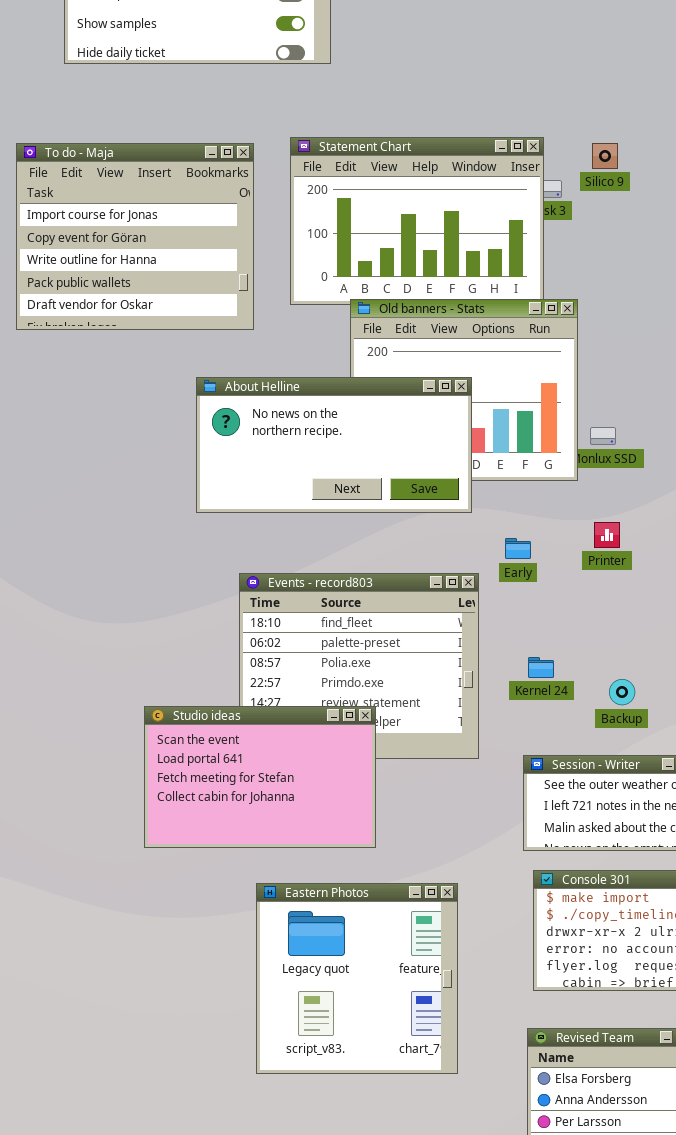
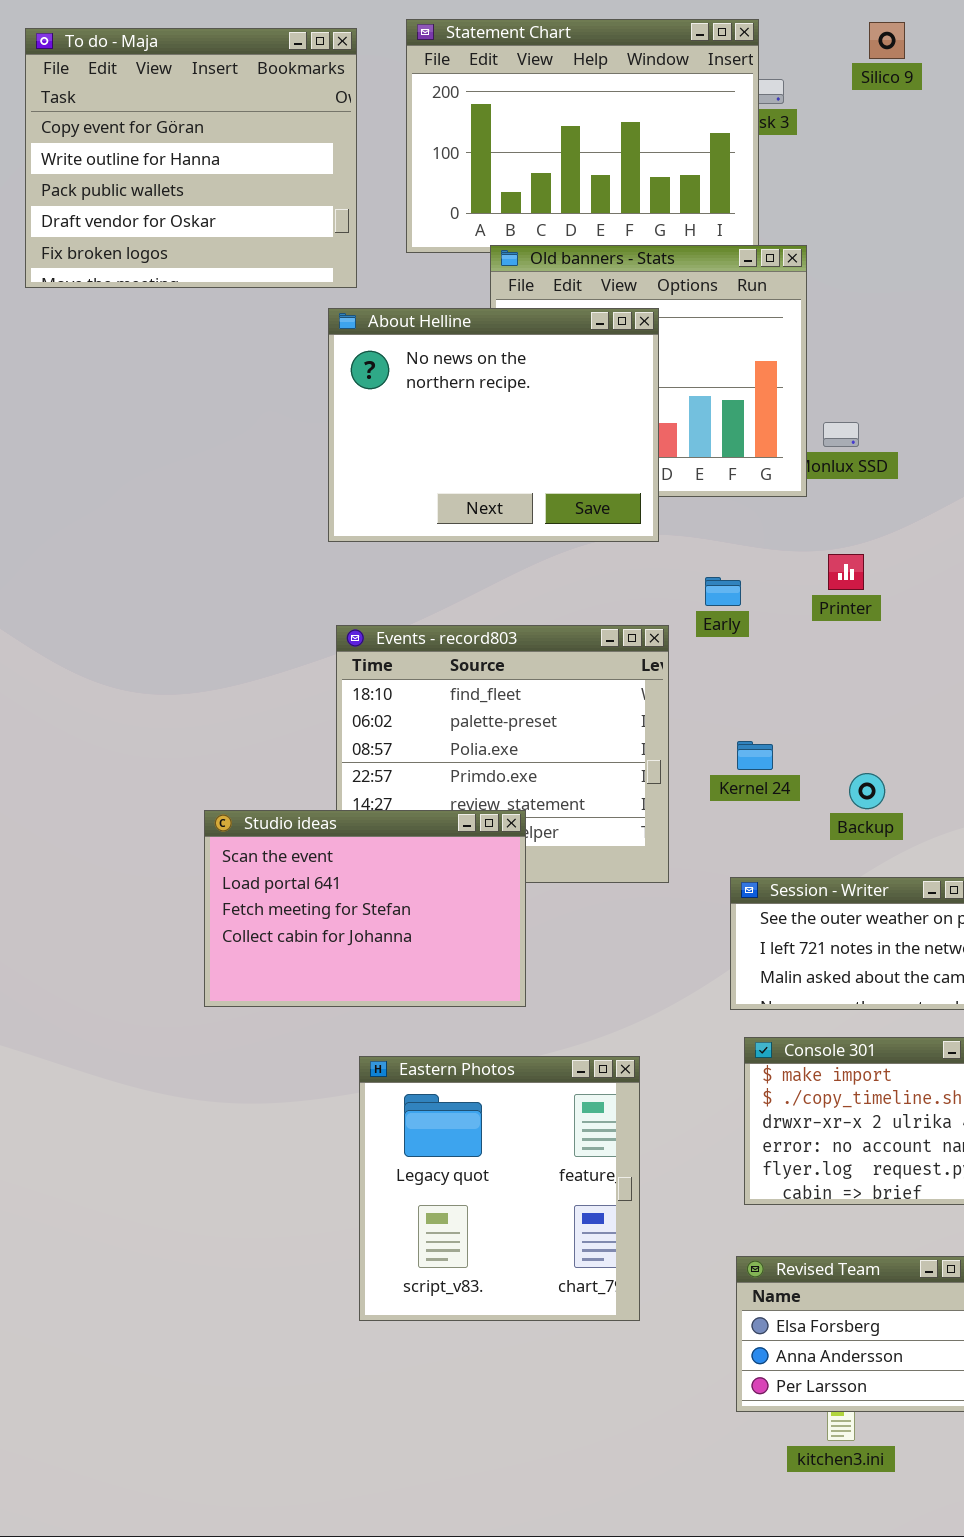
Silico 9: [592,143,618,169] -> [869,22,905,59], moved
To do - Maja: [16,143,254,330] -> [25,28,357,288], scrolled down 1 row
About Helline: [196,377,472,513] -> [328,308,659,542], resized

